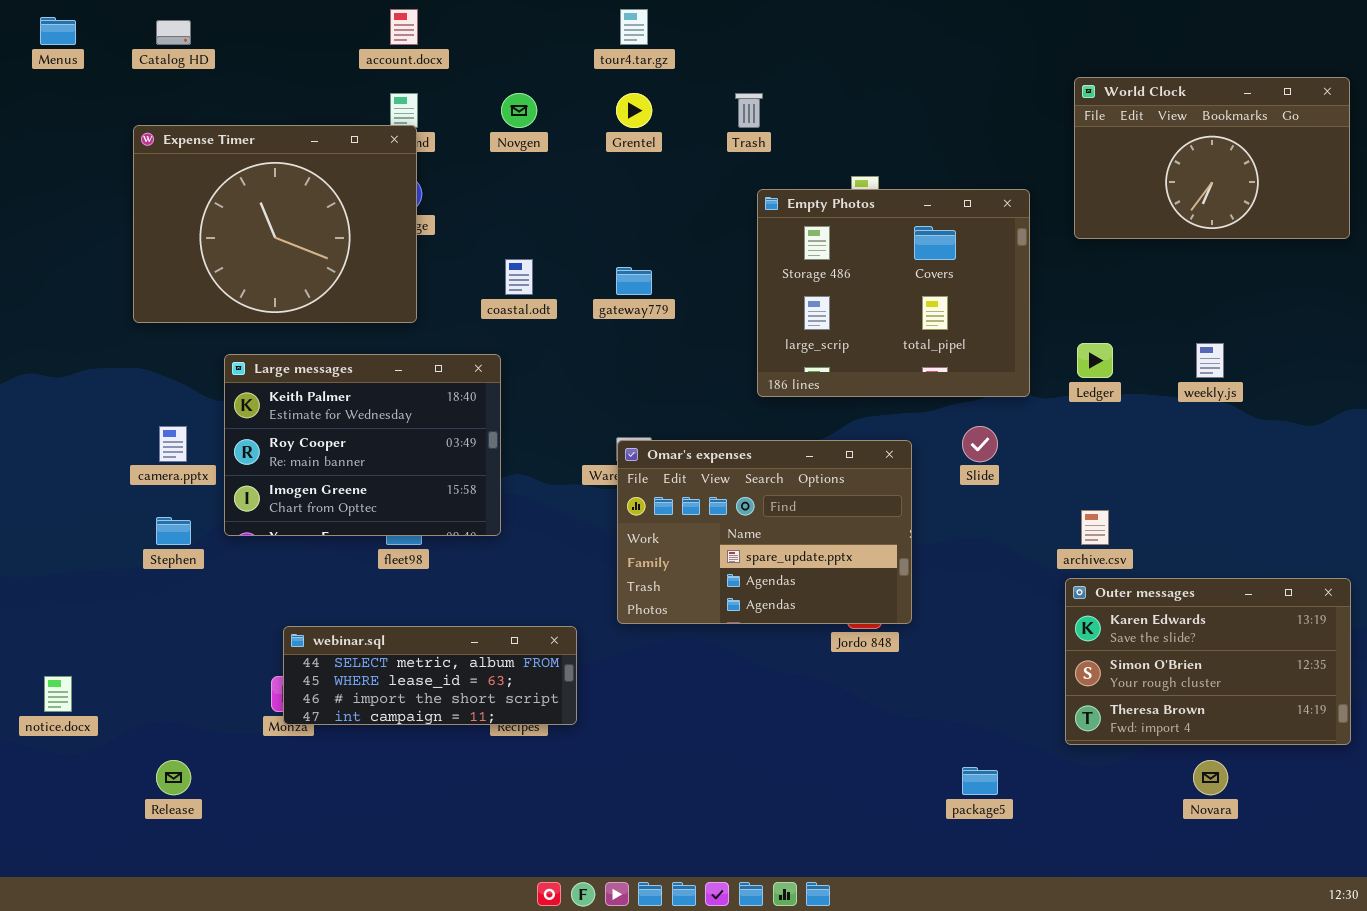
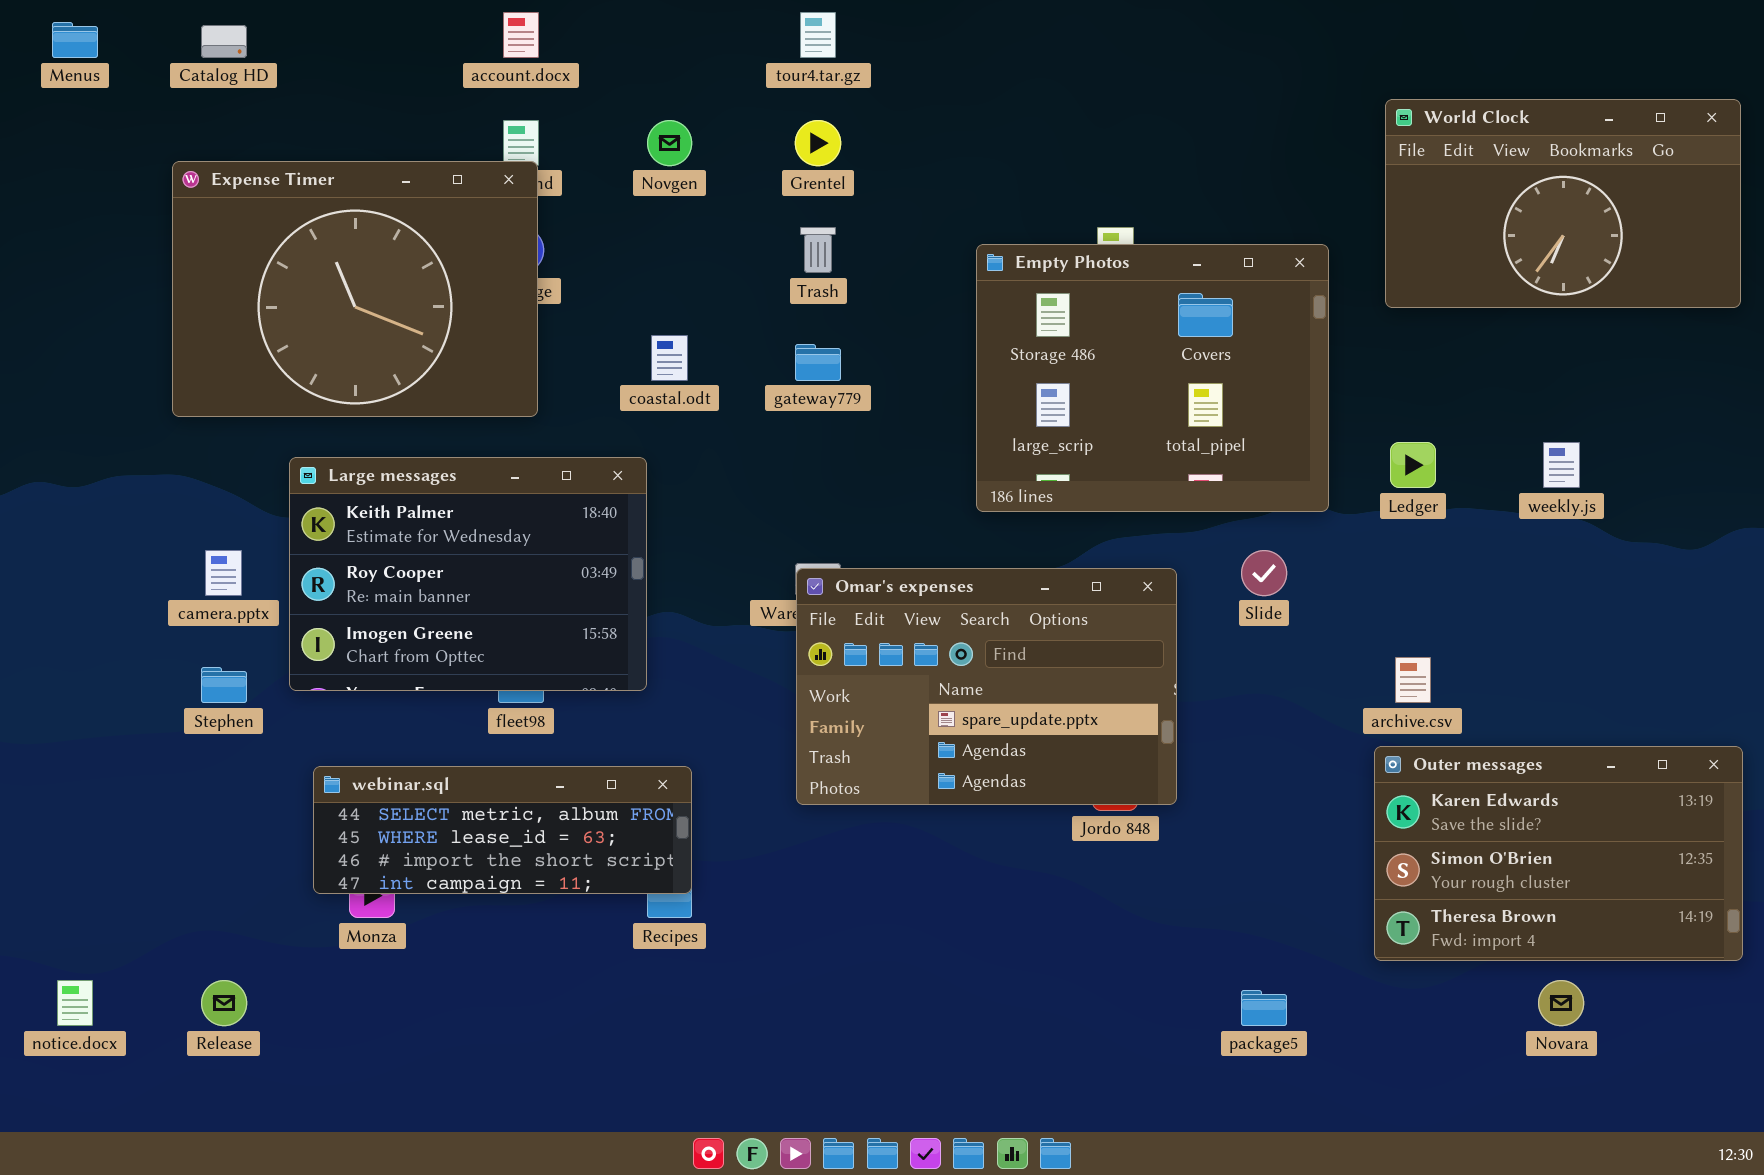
Trash: [735,93,763,128] -> [800,227,836,273], moved
webinar.sql: [283,626,577,725] -> [313,766,692,894], moved
notice.docx: [44,676,72,712] -> [57,980,93,1026], moved

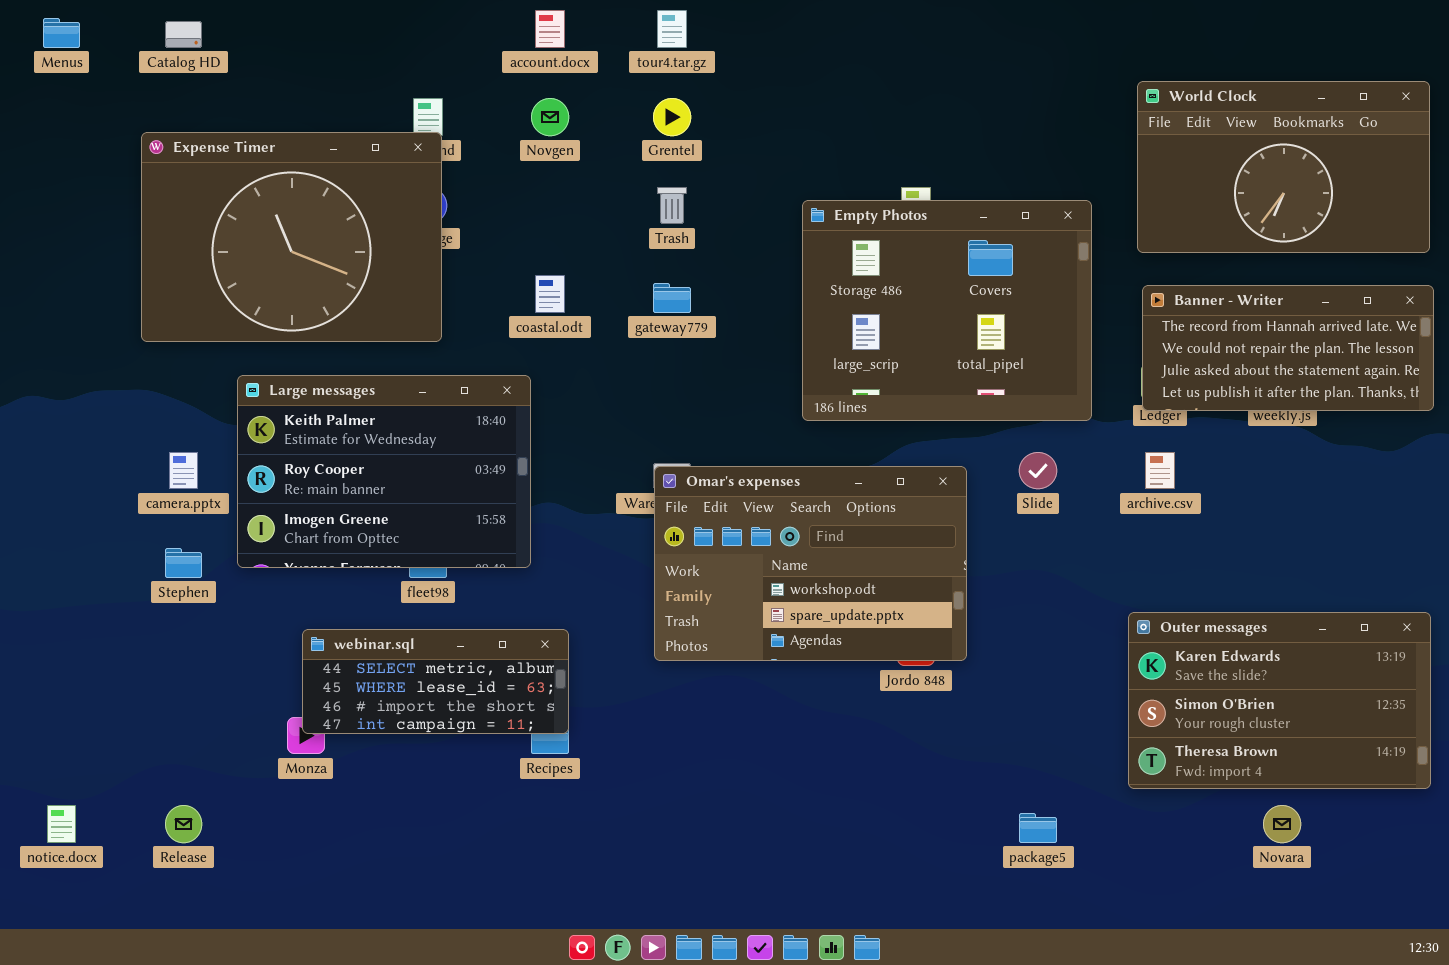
account.docx: [503,12,539,58] -> [535,10,565,48], moved
Banner - Writer: none -> [1142,285,1434,411], opened
Omar's expenses: [796,568,1177,805] -> [654,466,967,661], scrolled up 1 row
archive.csv: [1395,657,1431,703] -> [1145,452,1175,489], moved
webinar.sql: [313,766,692,894] -> [302,629,569,734], resized

